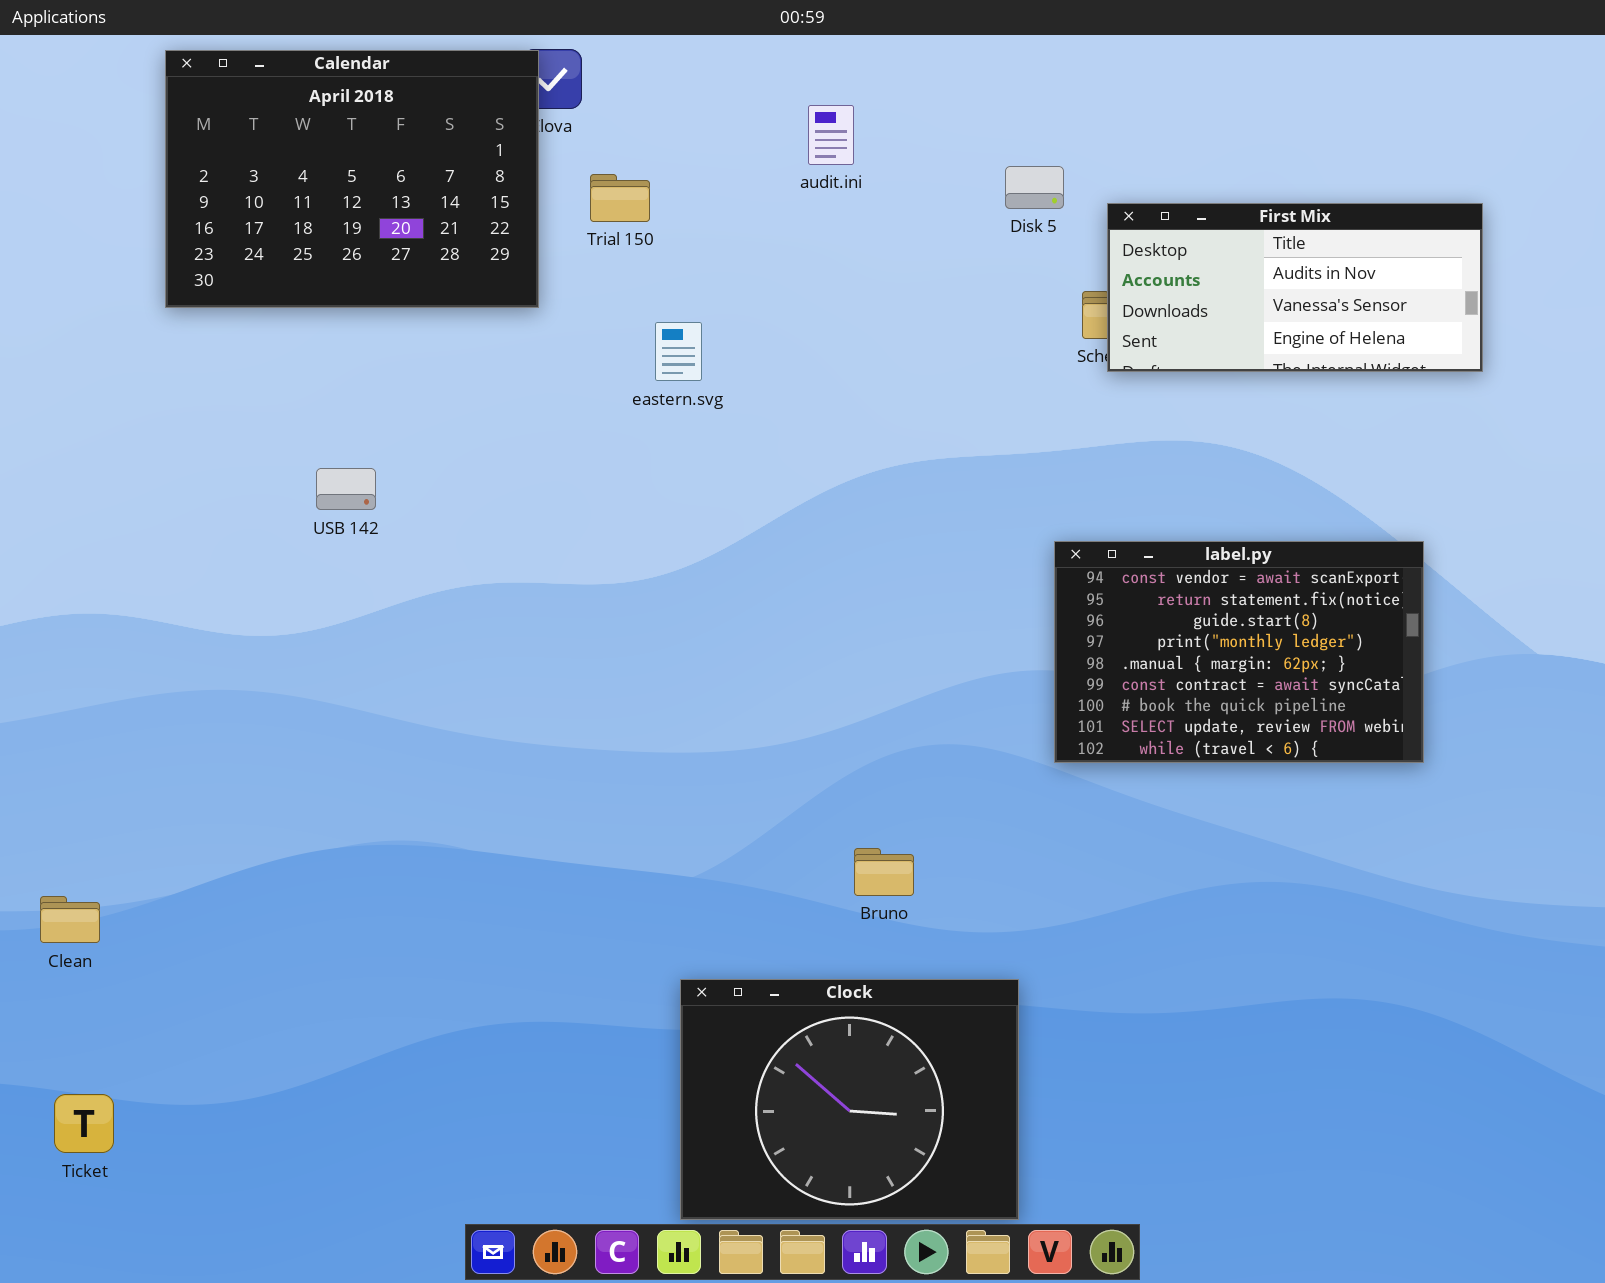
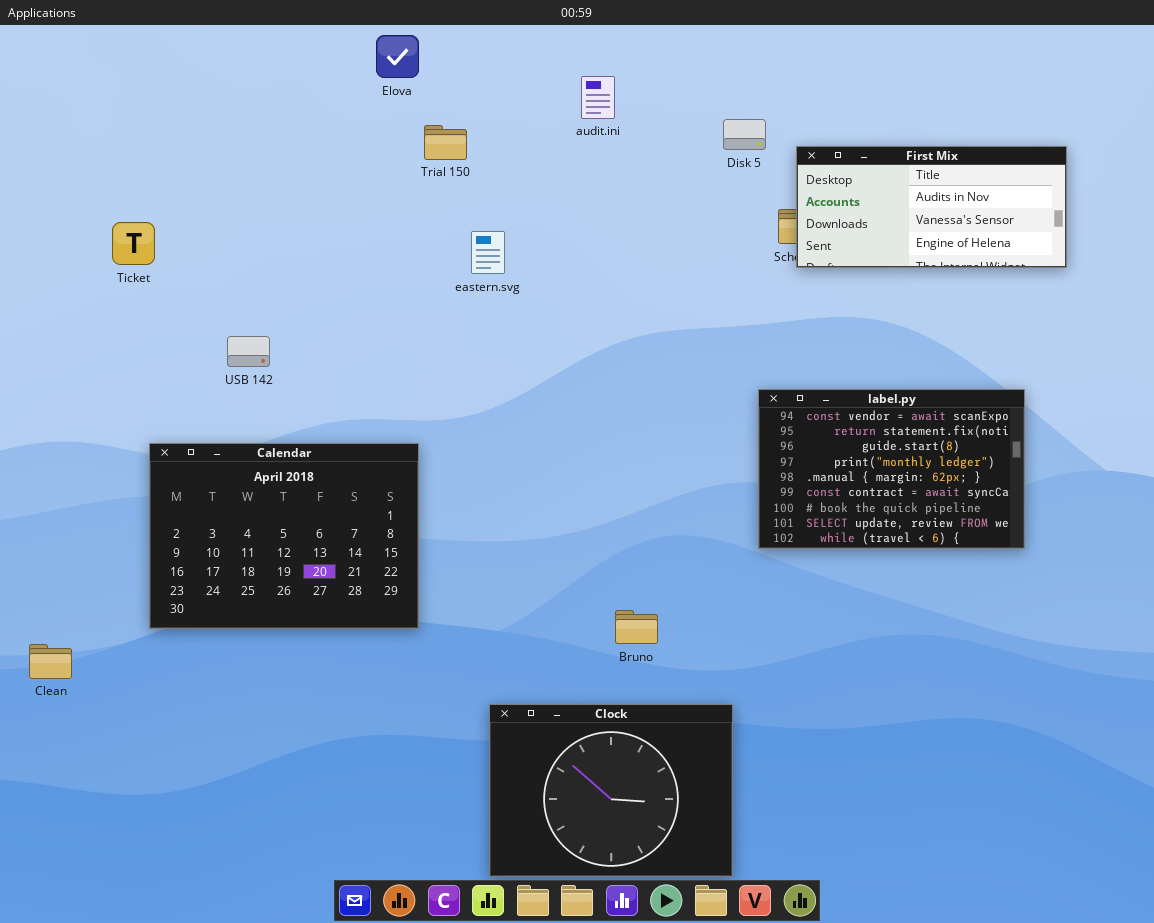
Calendar: [165,50,539,308] -> [149,443,419,629], moved
Ticket: [54,1094,114,1153] -> [112,222,155,265], moved

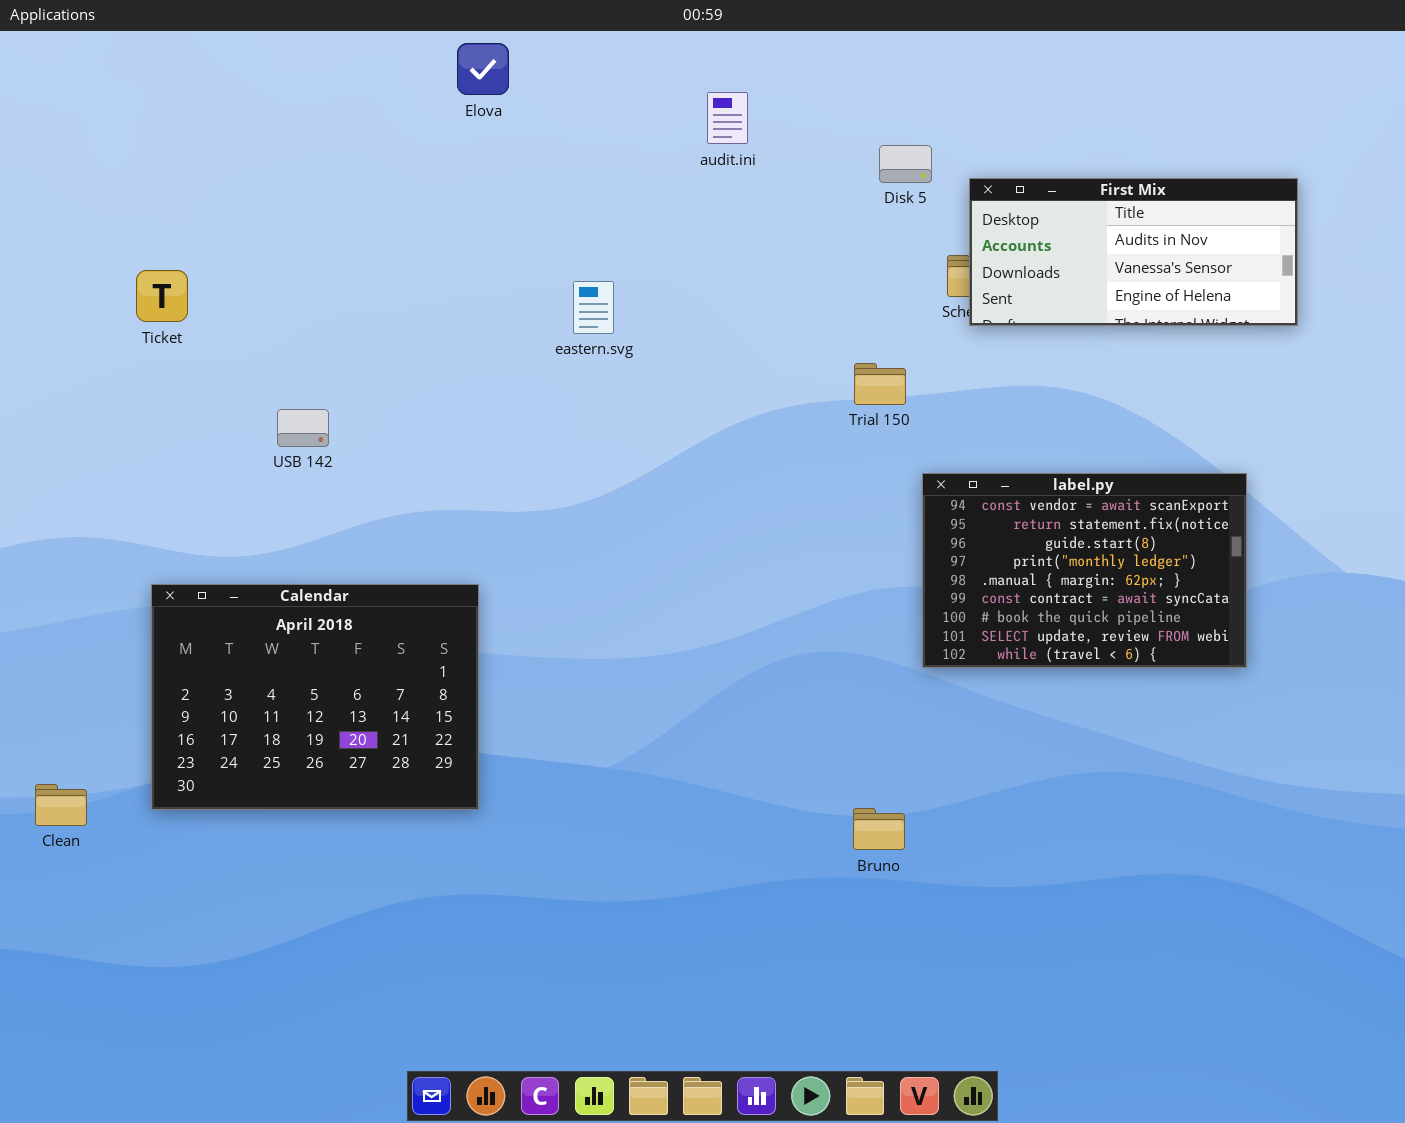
Trial 150: [424,125,467,160] -> [854,363,906,405], moved
Calendar: [149,443,419,629] -> [151,584,479,810], moved
Bruno: [615,610,658,644] -> [853,808,905,850], moved
Clock: [489,704,733,877] -> none, closed

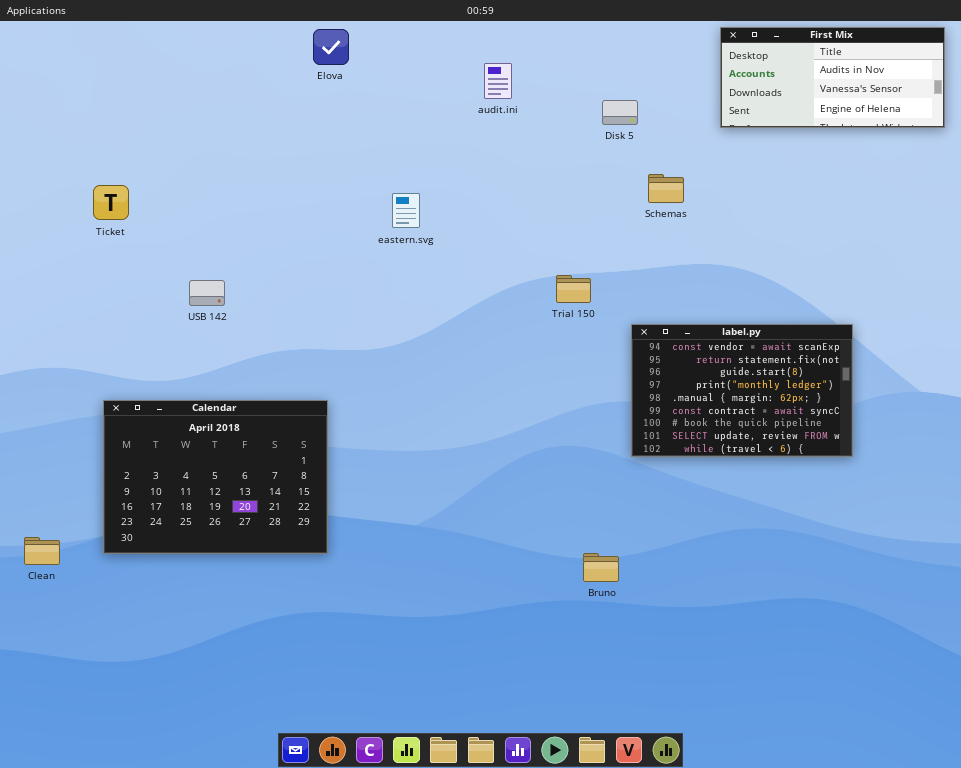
First Mix: [969,178,1298,326] -> [720,27,945,128], moved
Trial 150: [854,363,906,405] -> [556,275,591,303], moved

